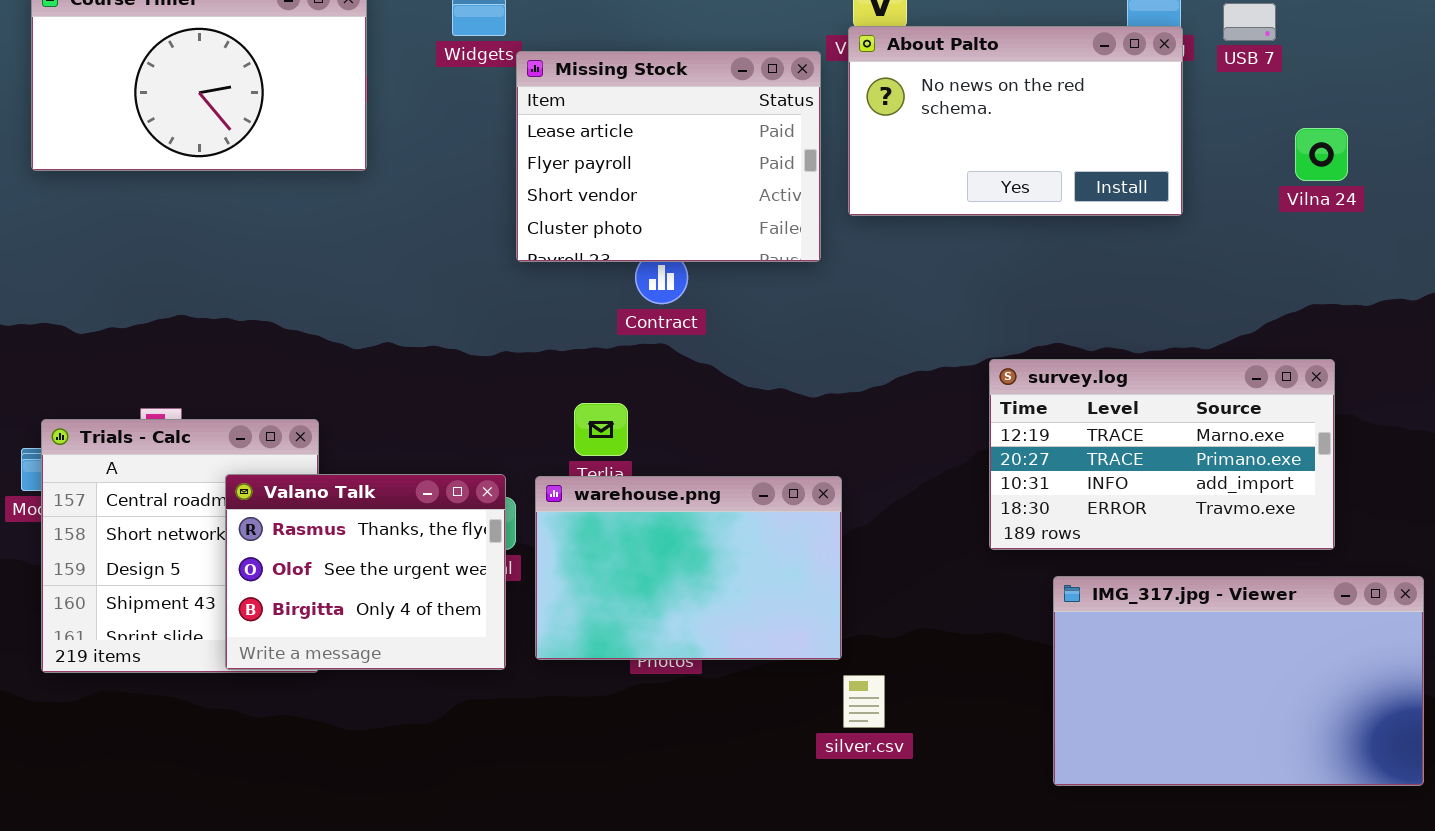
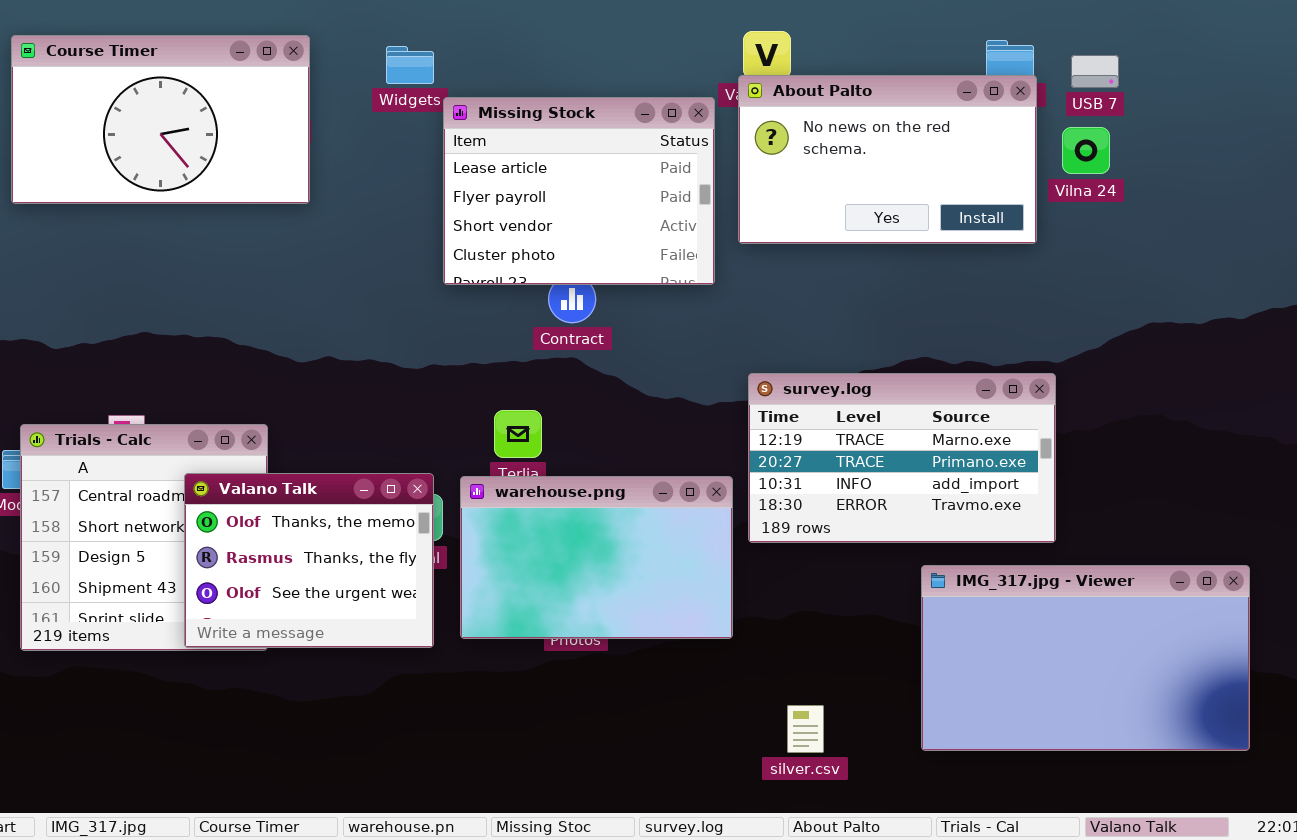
Vilna 24: [1295,128,1348,181] -> [1062,127,1110,174], moved
survey.log: [989,359,1335,550] -> [748,373,1056,543], moved
Valano Talk: [225,474,506,670] -> [184,473,434,648], scrolled up 1 row
silver.csv: [843,675,885,728] -> [787,705,824,753], moved

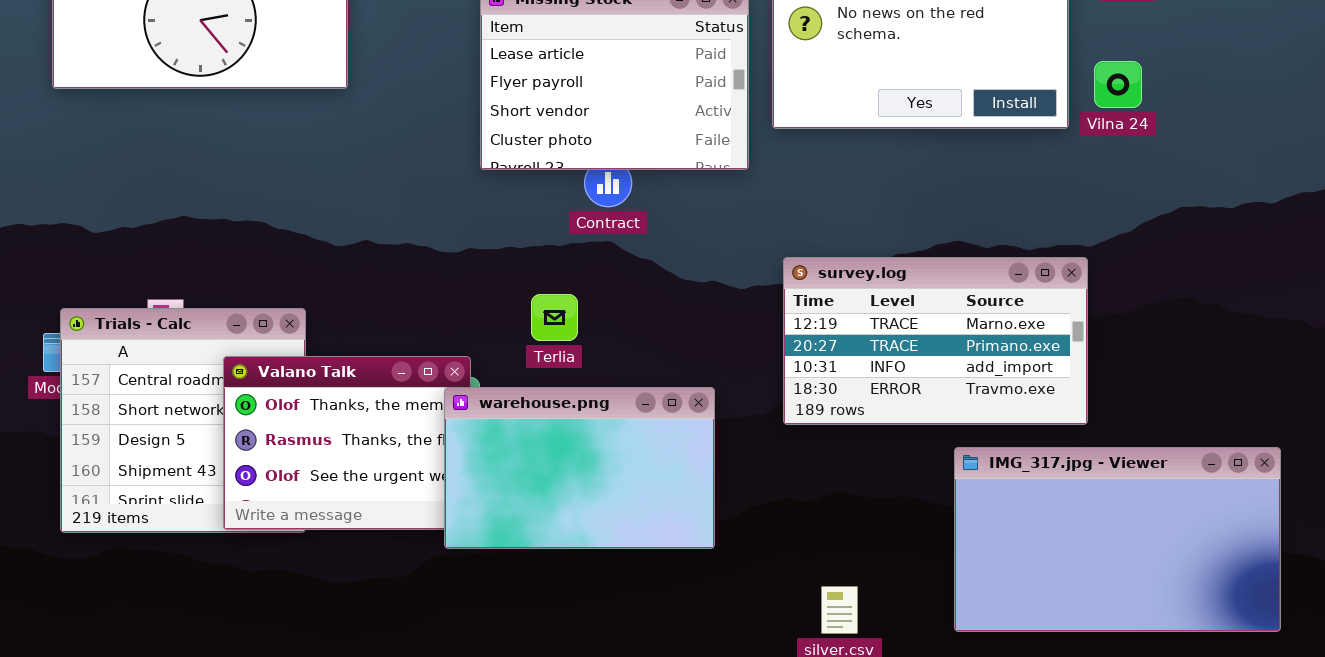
Vilna 24: [1062,127,1110,174] -> [1094,61,1142,108], moved
warehouse.png: [460,476,733,639] -> [444,387,715,549], moved

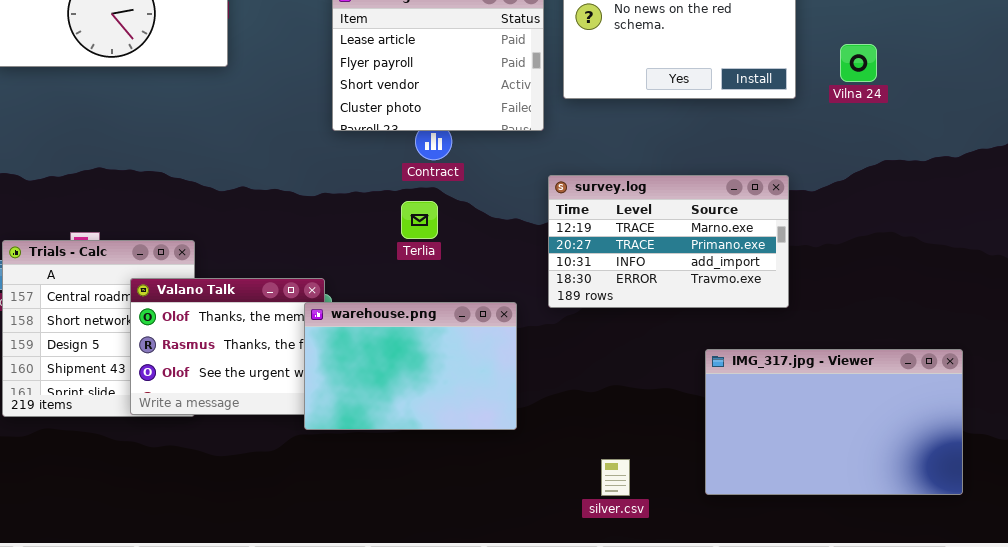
Vilna 24: [1094,61,1142,108] -> [840,44,877,82], moved
survey.log: [783,257,1088,425] -> [548,175,789,308], moved
Terlia: [531,294,578,341] -> [401,201,438,239], moved

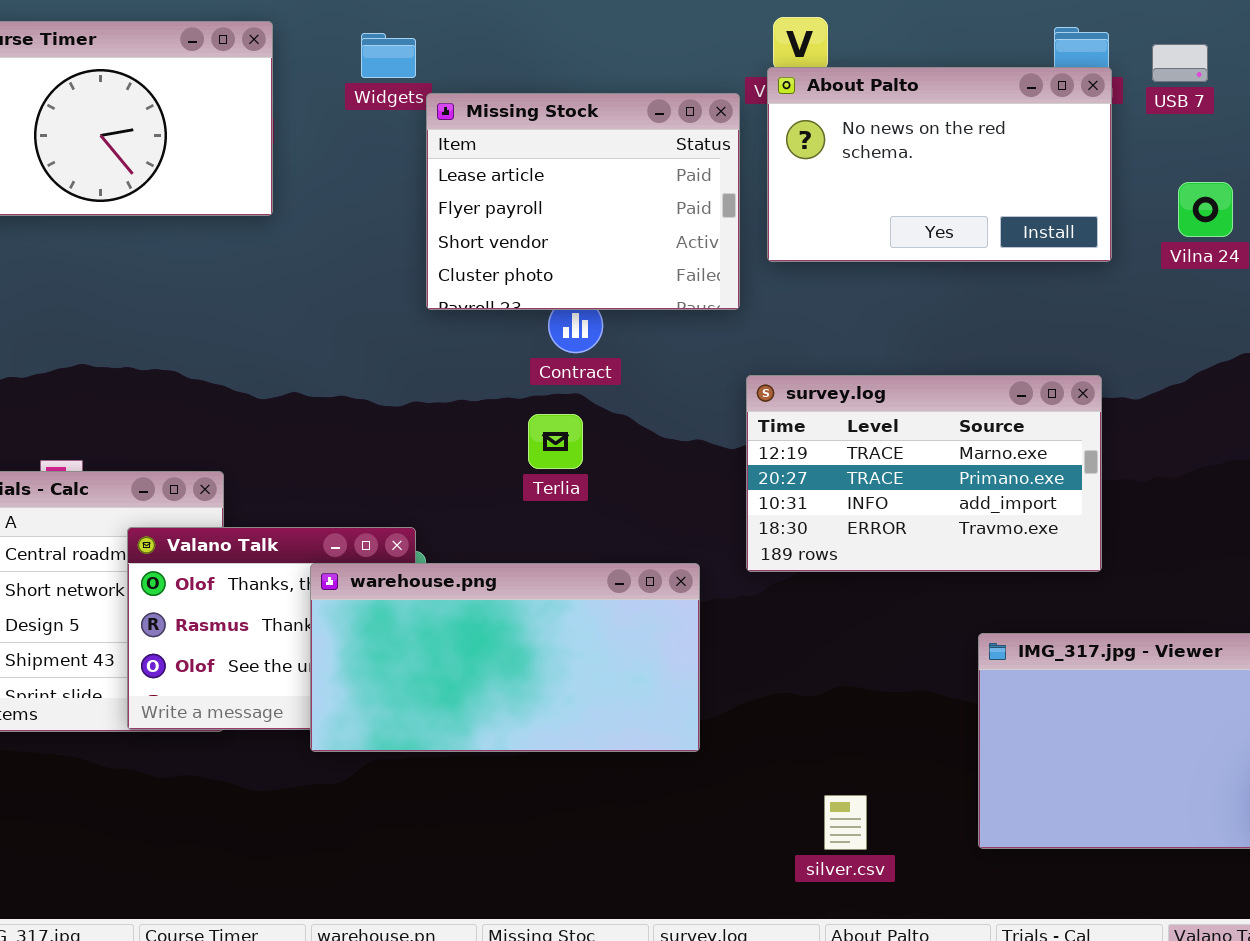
warehouse.png: [304,302,517,430] -> [310,563,700,752], resized

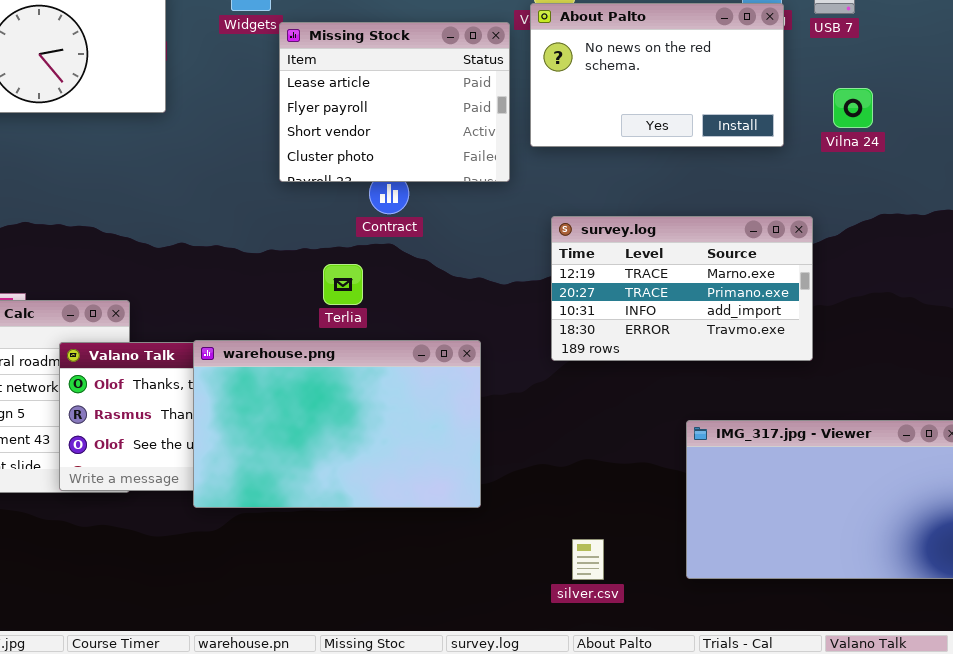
survey.log: [746,375,1102,572] -> [551,216,813,361], moved
Terlia: [528,414,583,469] -> [323,264,363,305], moved
warehouse.png: [310,563,700,752] -> [193,340,481,508], resized

